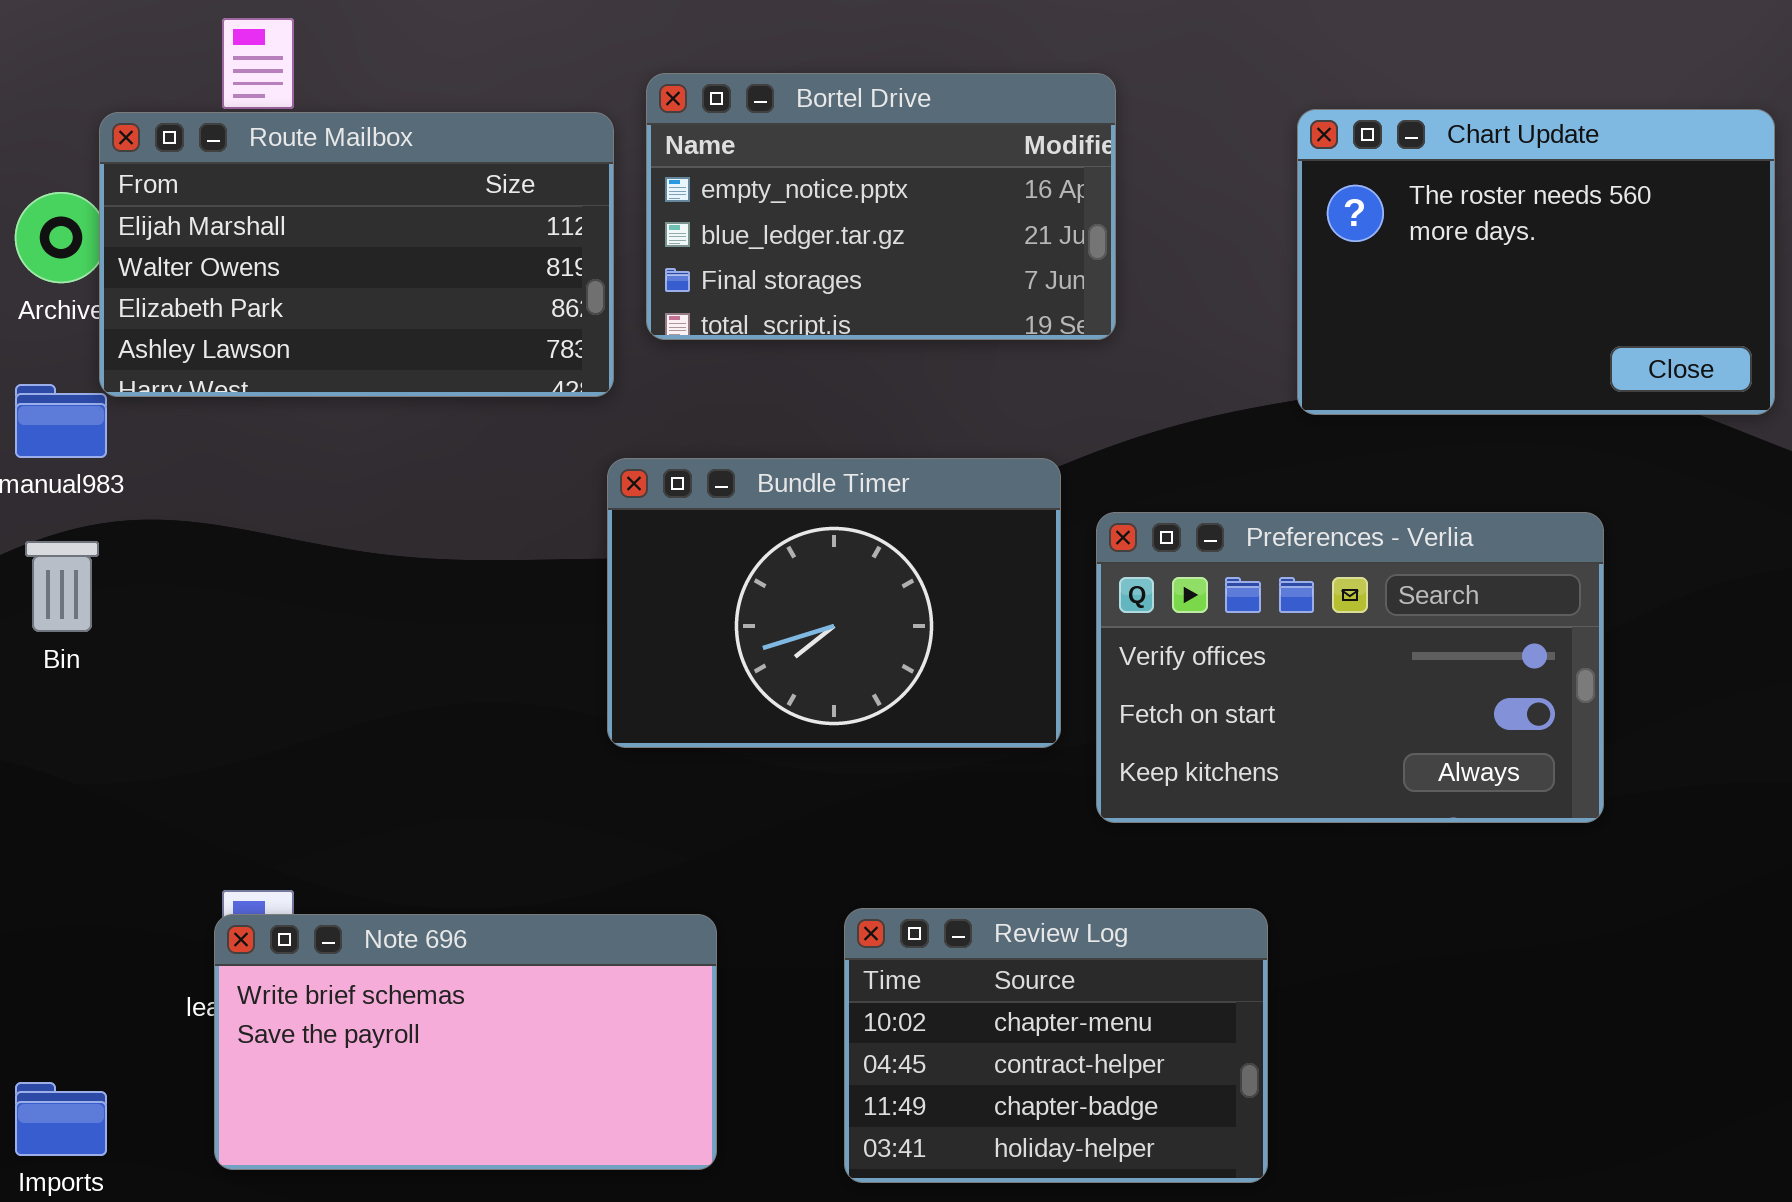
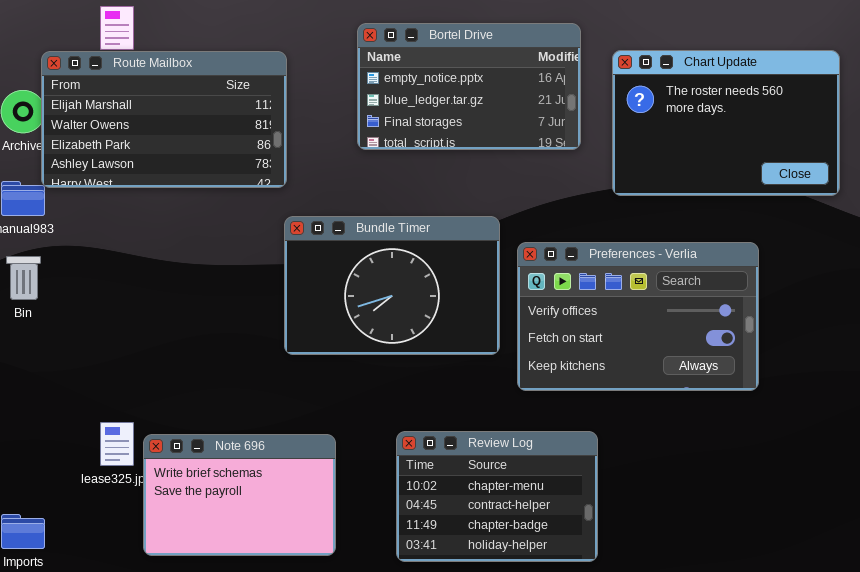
Bortel Drive: [646,73,1116,340] -> [357,23,581,150], moved
Note 696: [214,914,717,1170] -> [143,434,336,556], resized

